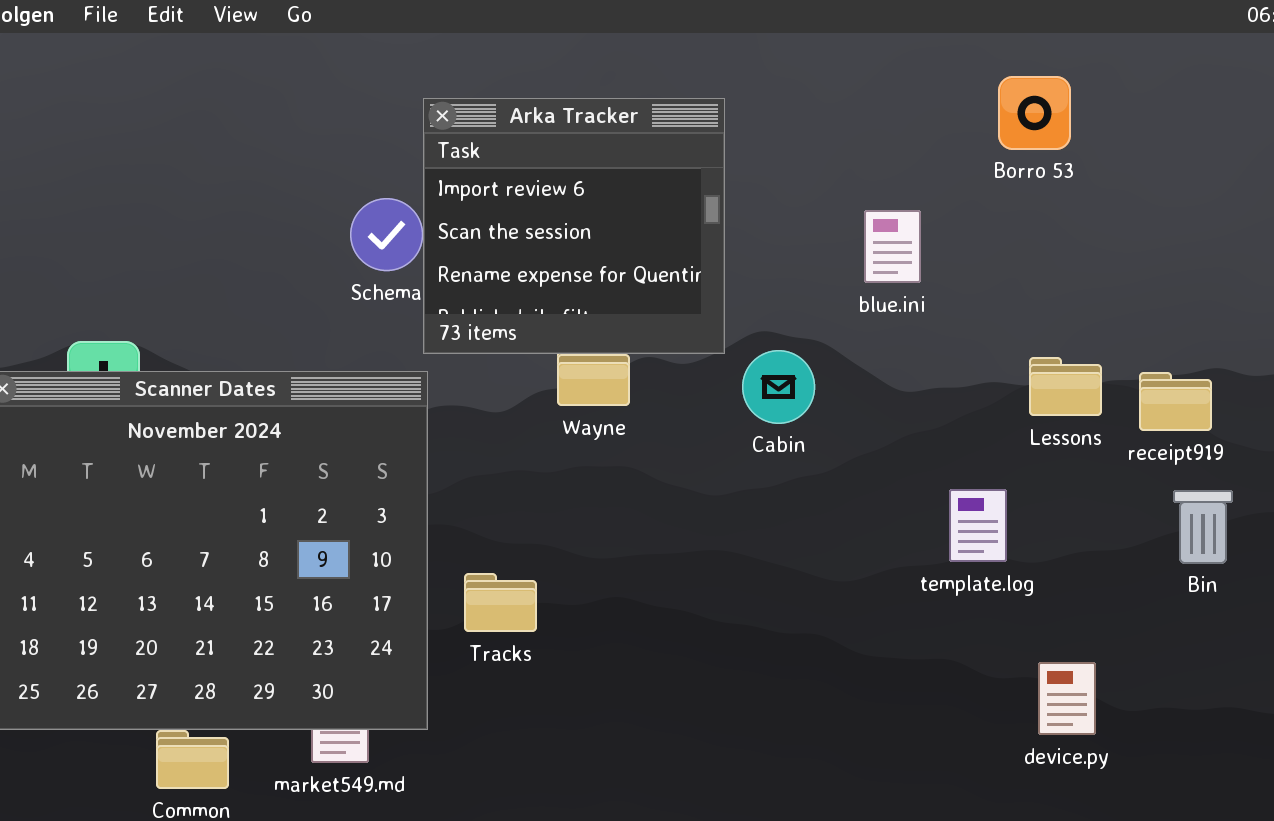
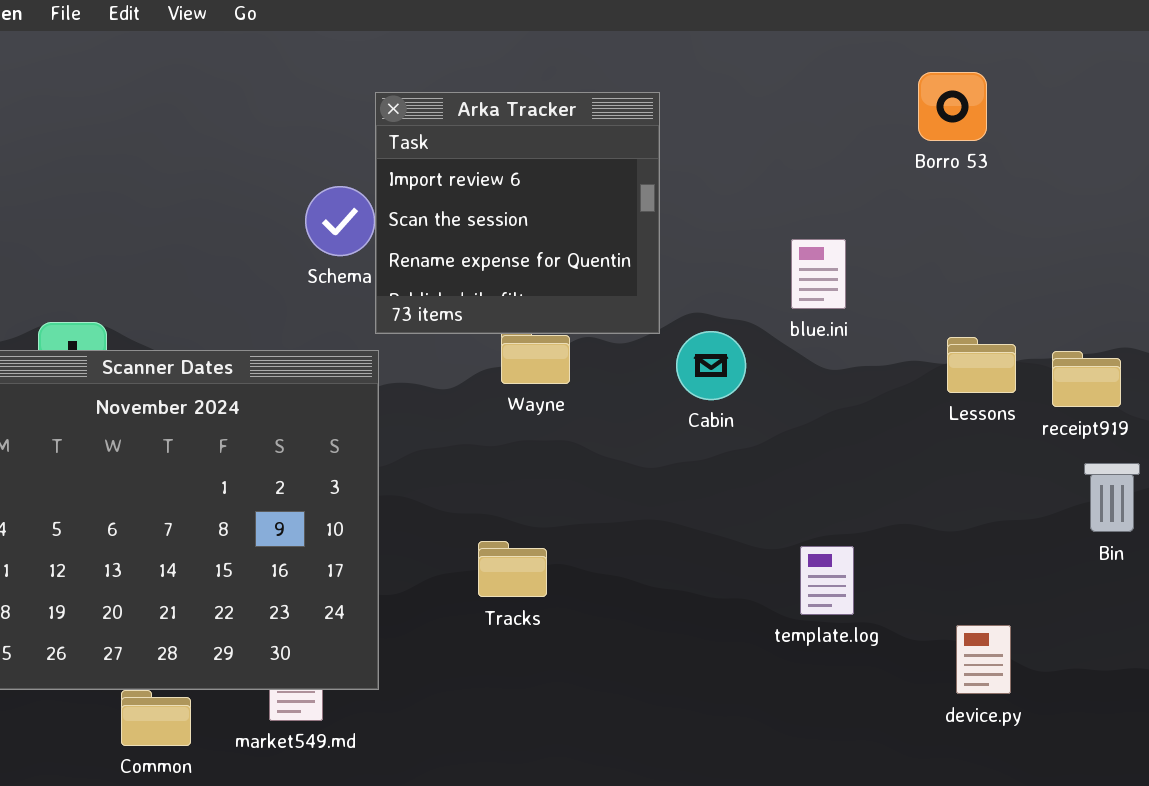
blue.ini: [864,210,921,283] -> [791,239,846,309], moved
template.log: [949,489,1007,562] -> [800,546,854,615], moved
Tracks: [464,573,537,632] -> [478,541,547,597], moved

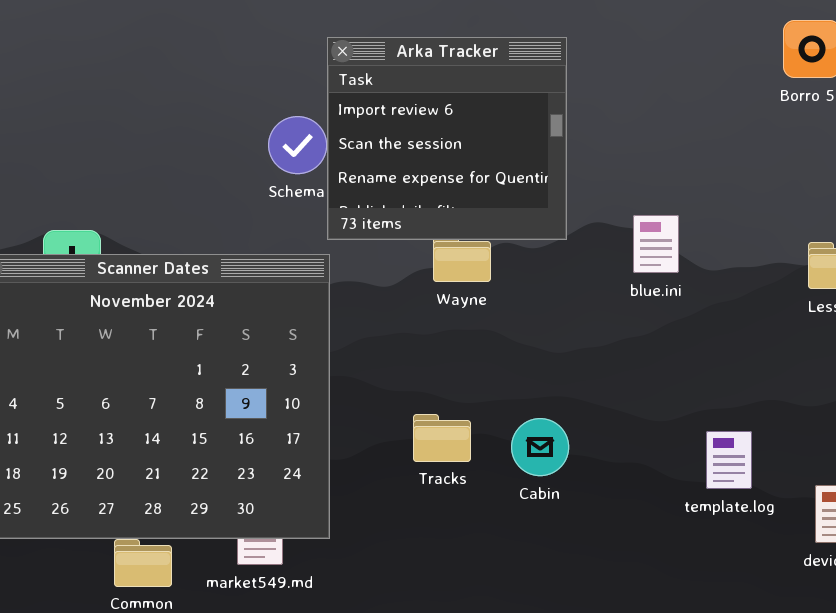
blue.ini: [791,239,846,309] -> [633,215,679,273], moved
Cabin: [676,331,746,400] -> [511,418,569,476], moved
template.log: [800,546,854,615] -> [706,431,752,489], moved

